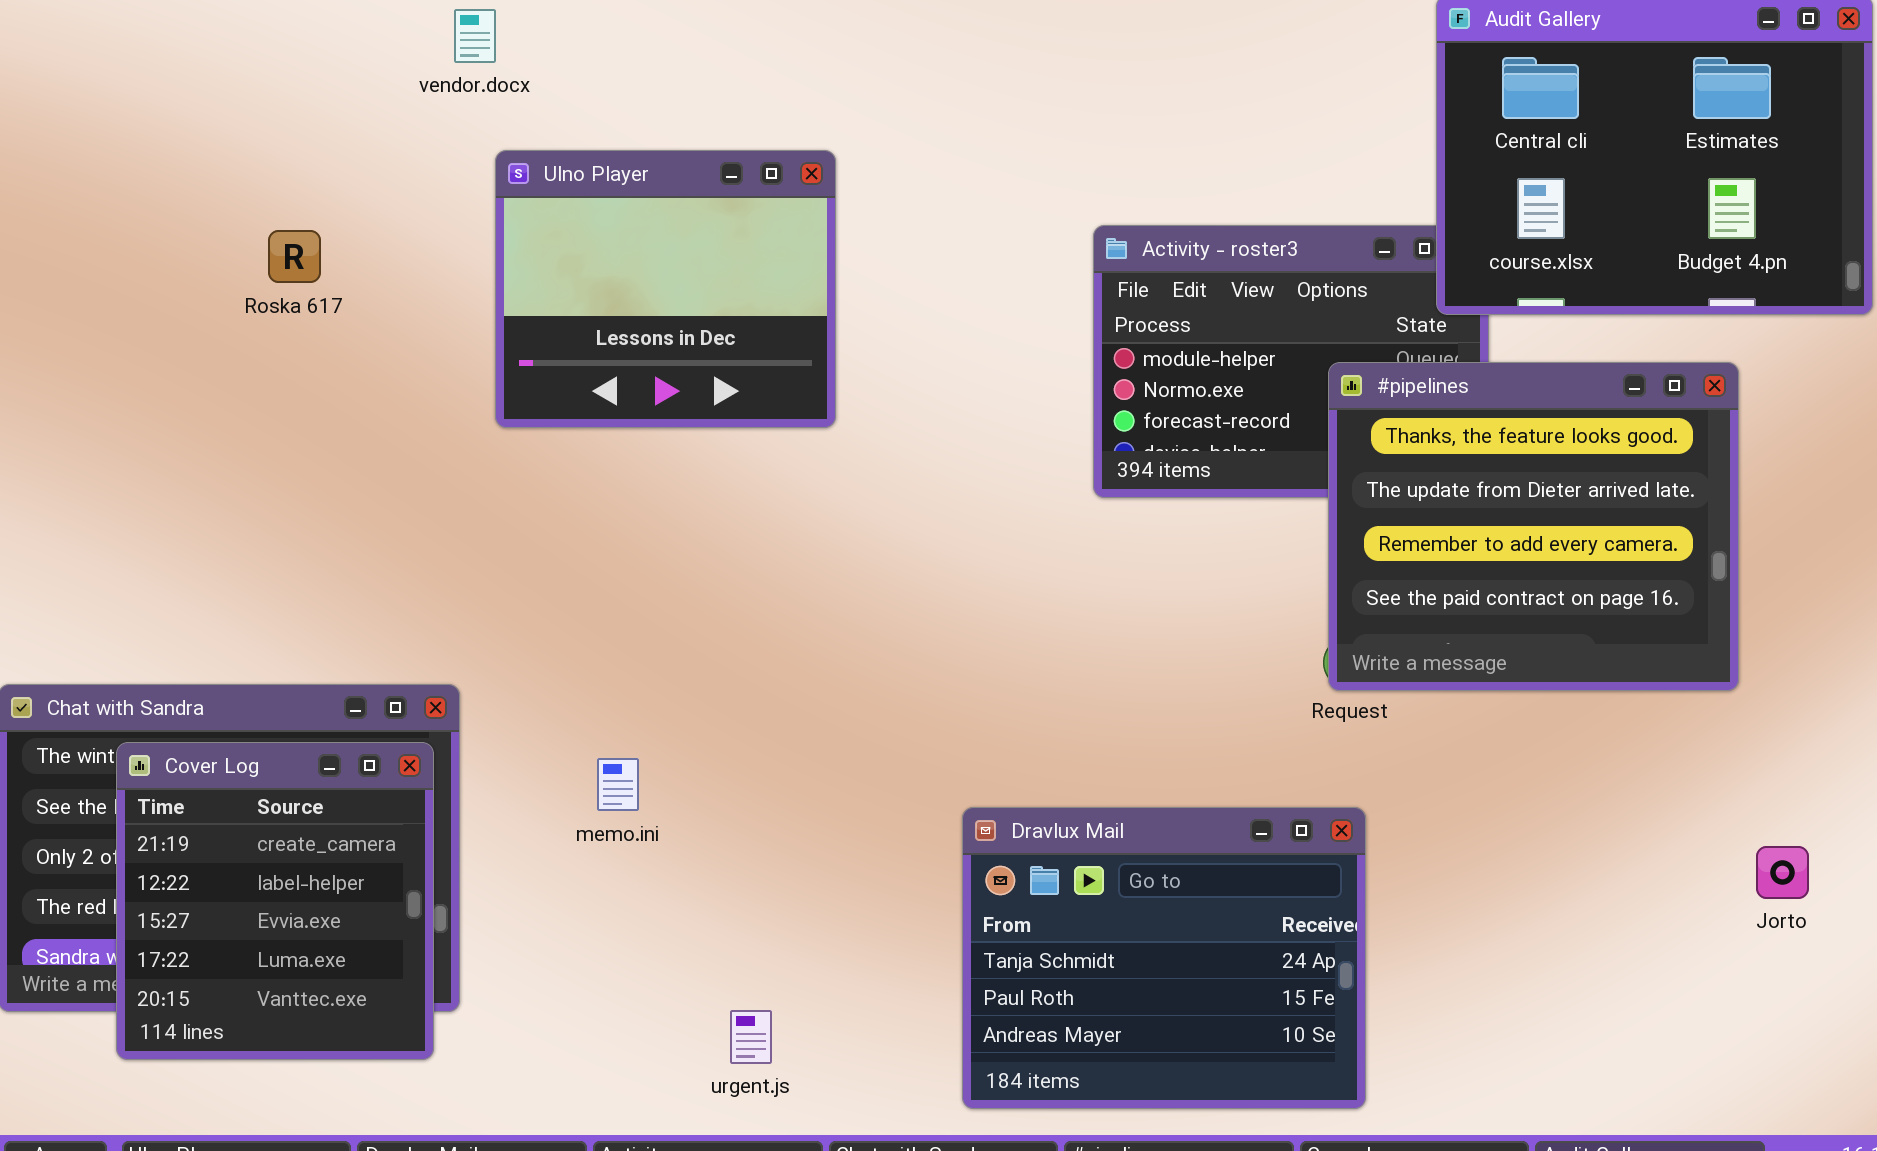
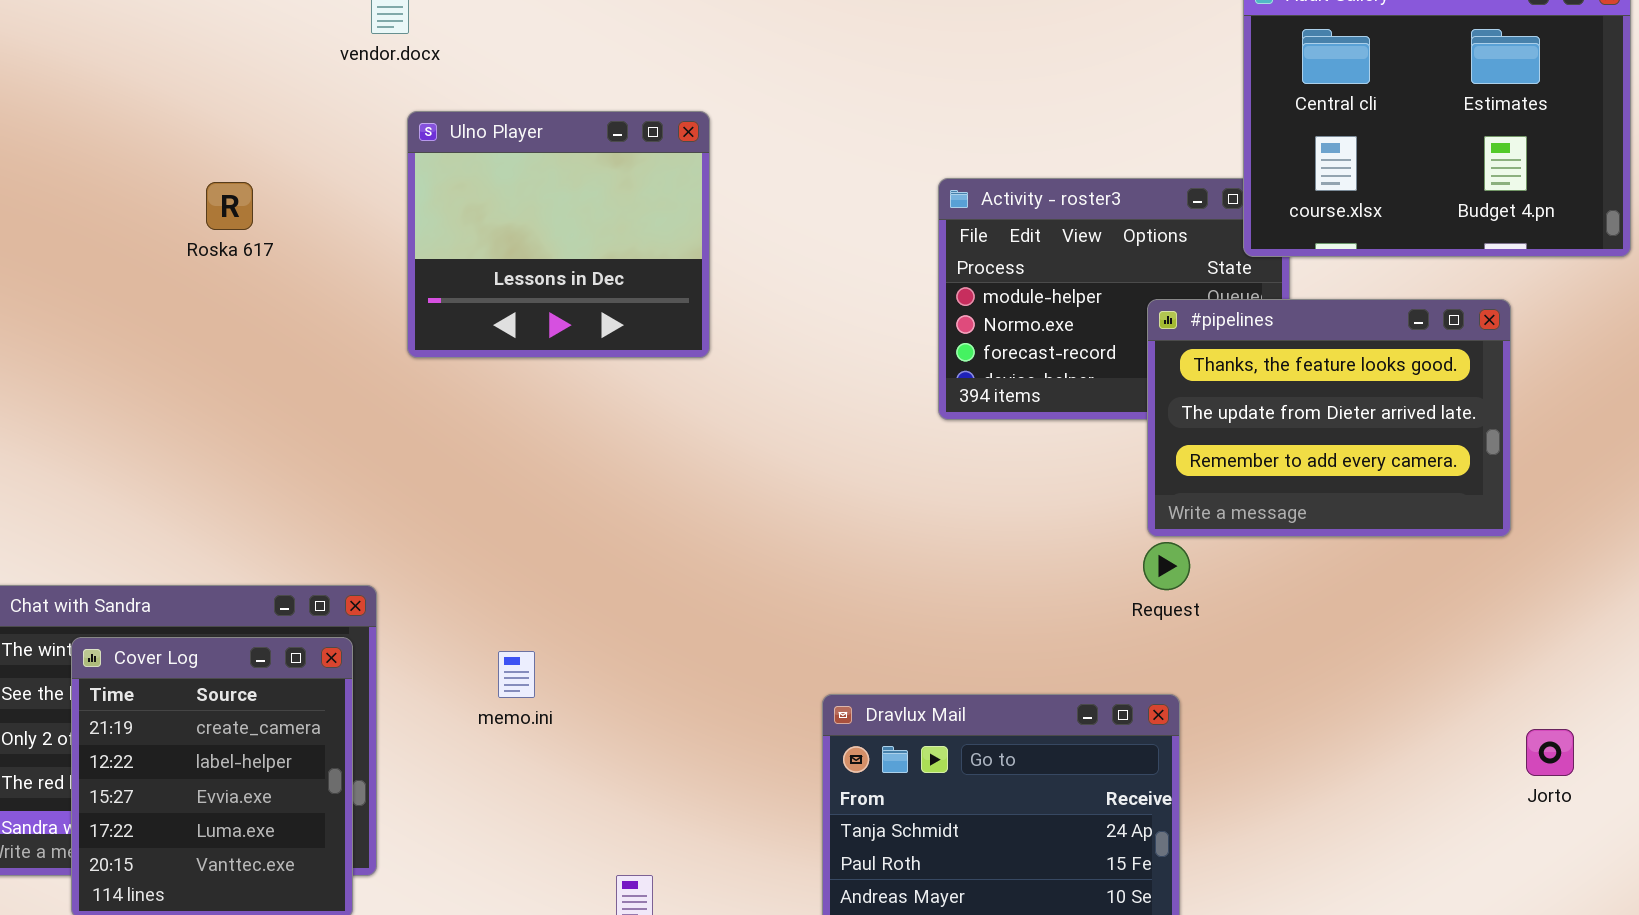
#pipelines: [1328,362,1739,691] -> [1147,299,1511,537], resized

